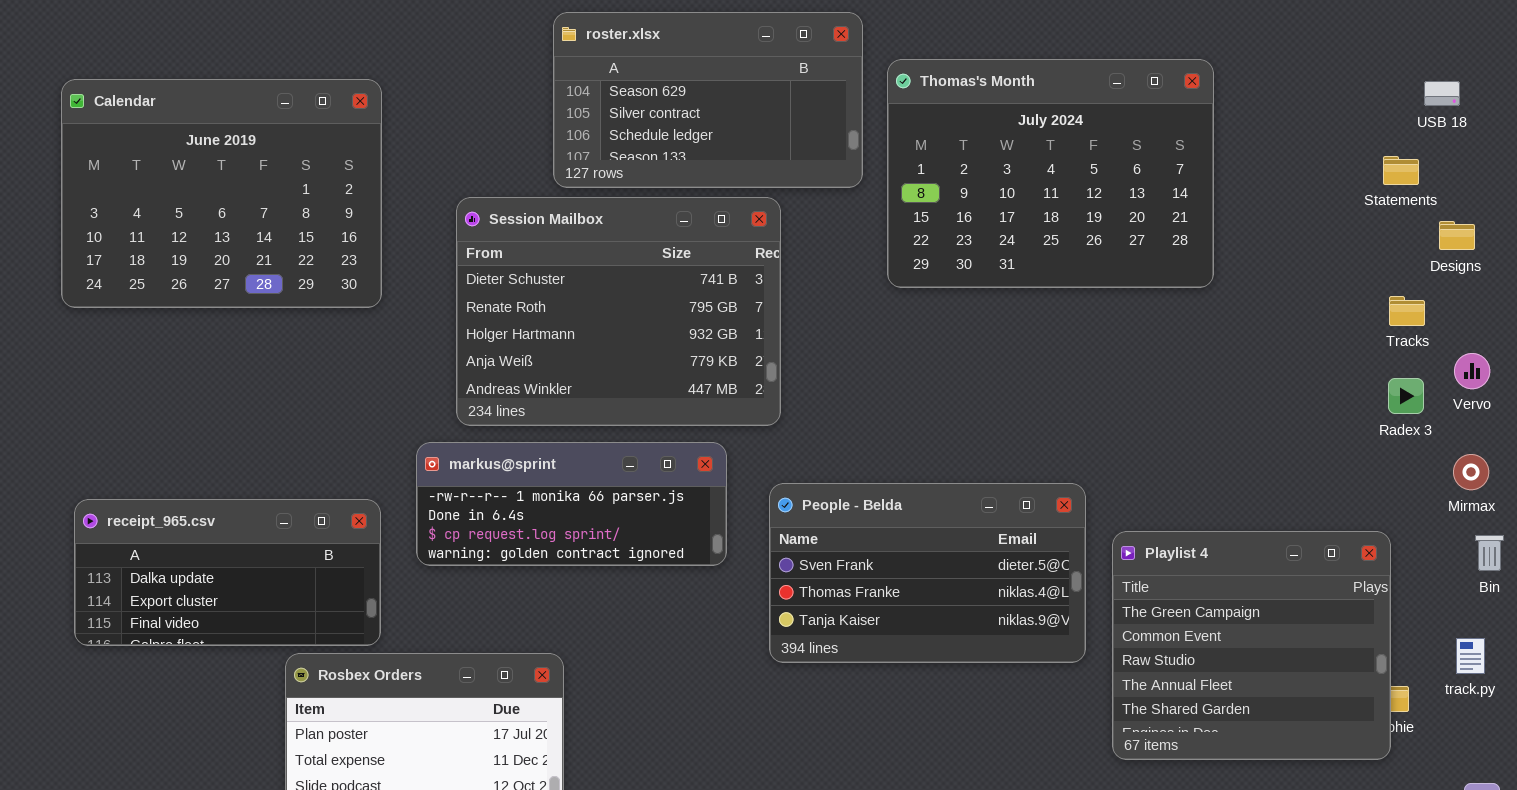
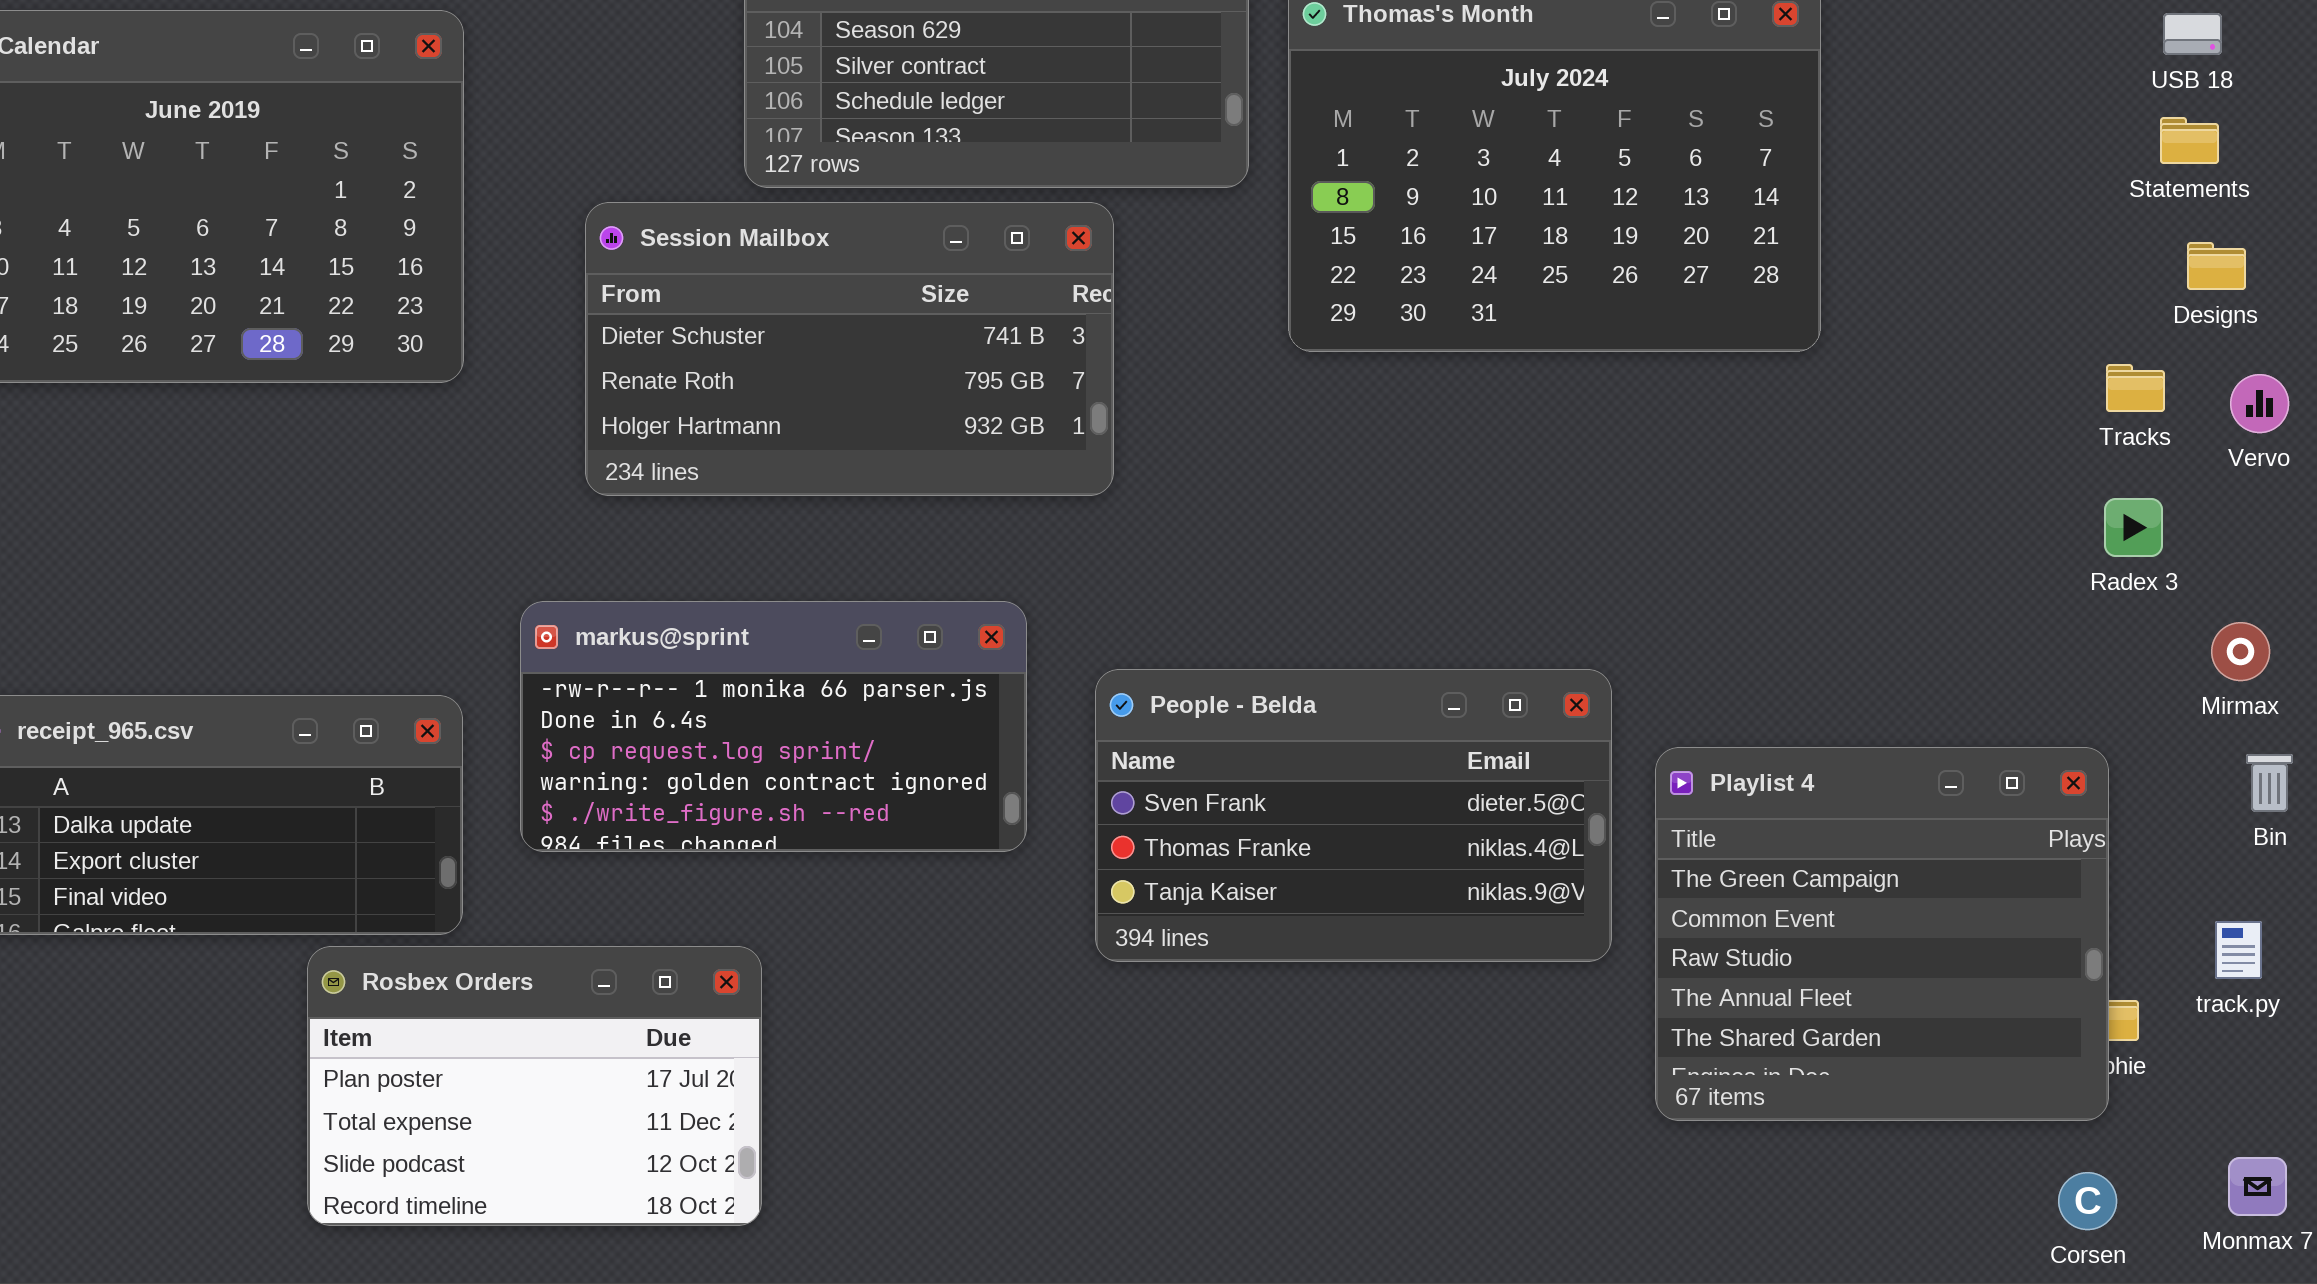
Statements: [1383,156,1419,185] -> [2160,117,2219,164], moved
Session Mailbox: [456,197,781,426] -> [585,202,1114,496], resized
Vervo: [1454,353,1490,389] -> [2230,374,2289,433], moved
markus@sprint: [416,442,727,566] -> [520,601,1027,852], resized

